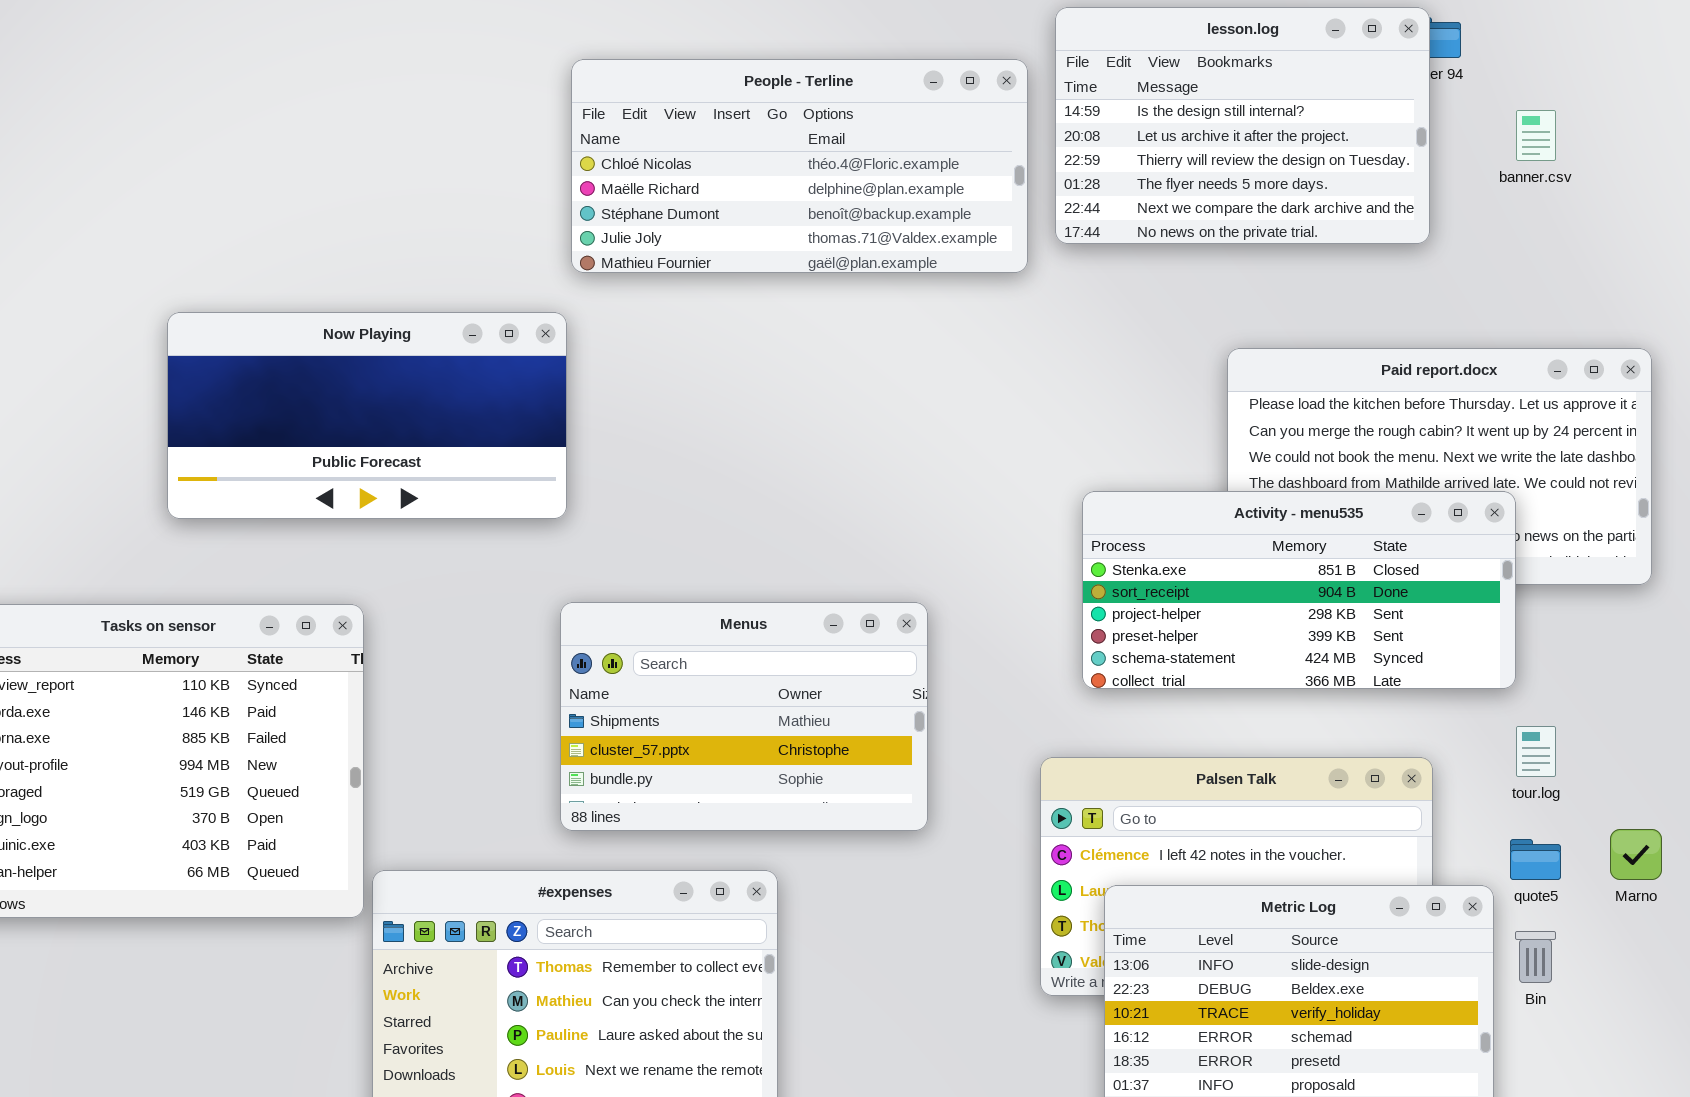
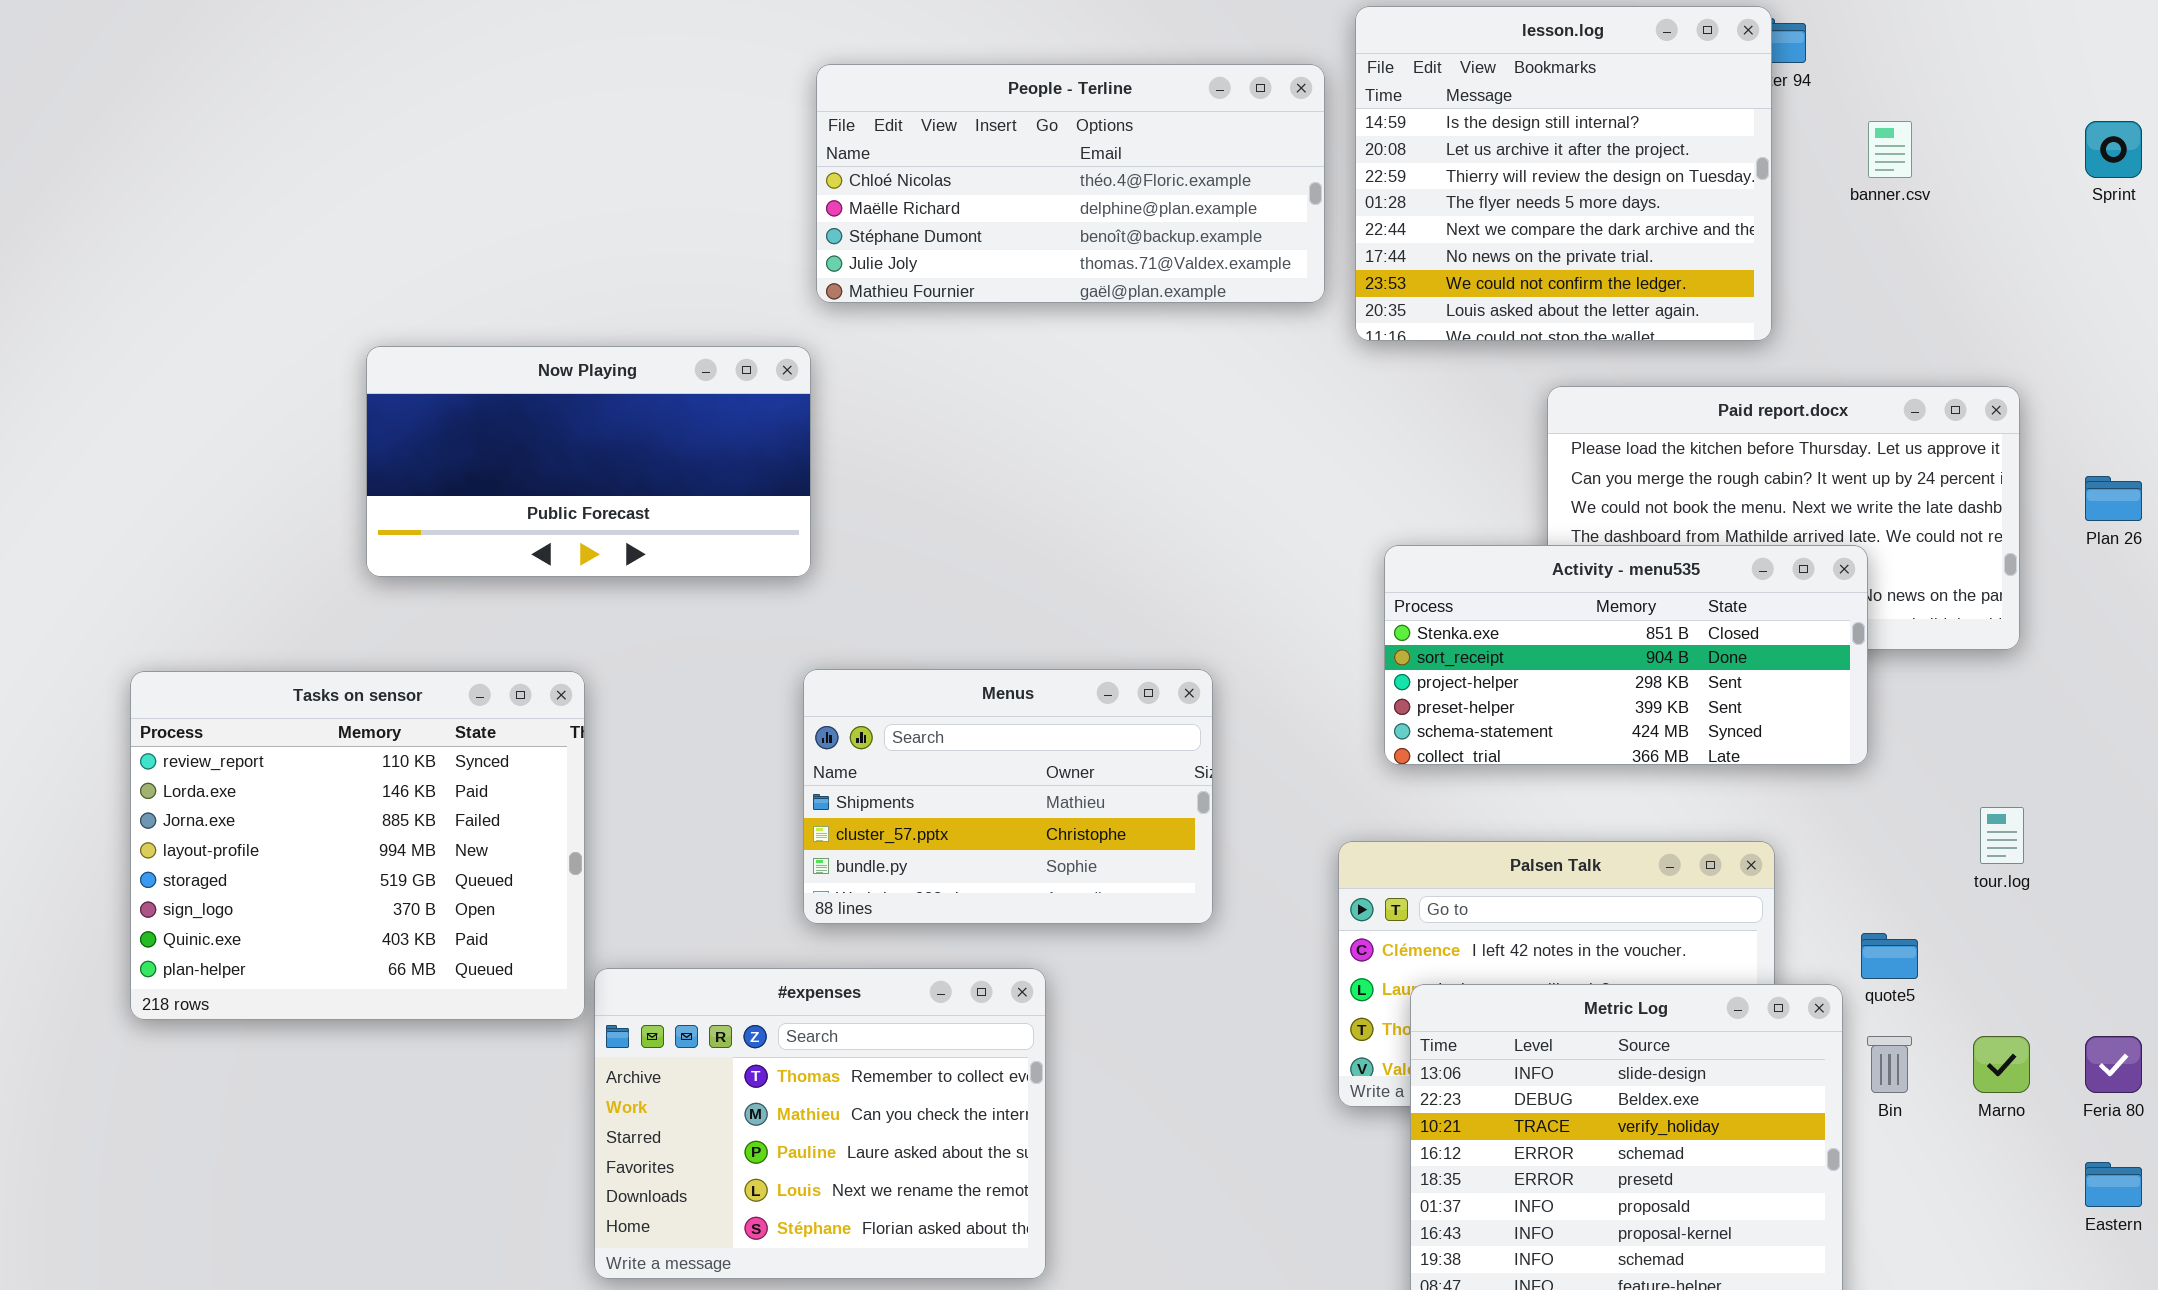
lesson.log: [1055,7,1430,244] -> [1355,6,1772,341], resized
tour.log: [1516,726,1556,777] -> [1980,807,2024,864], moved
Marno: [1610,829,1662,880] -> [1973,1036,2030,1093], moved

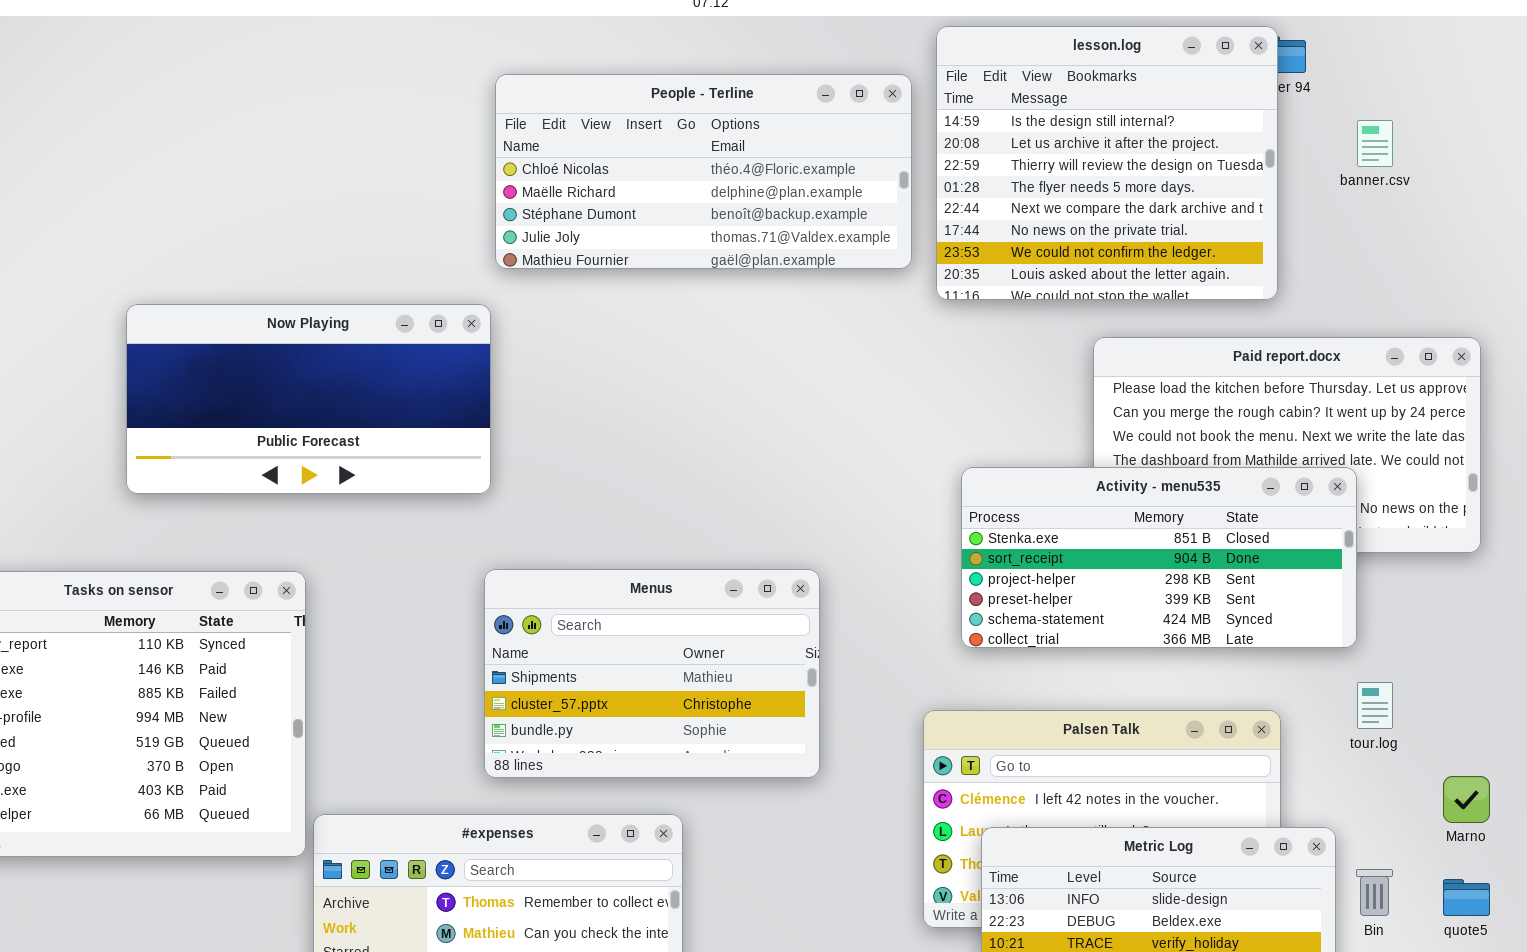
tour.log: [1980,807,2024,864] -> [1357,682,1393,729], moved
quote5: [1861,933,1918,979] -> [1443,879,1490,916], moved
Marno: [1973,1036,2030,1093] -> [1443,776,1490,823], moved

